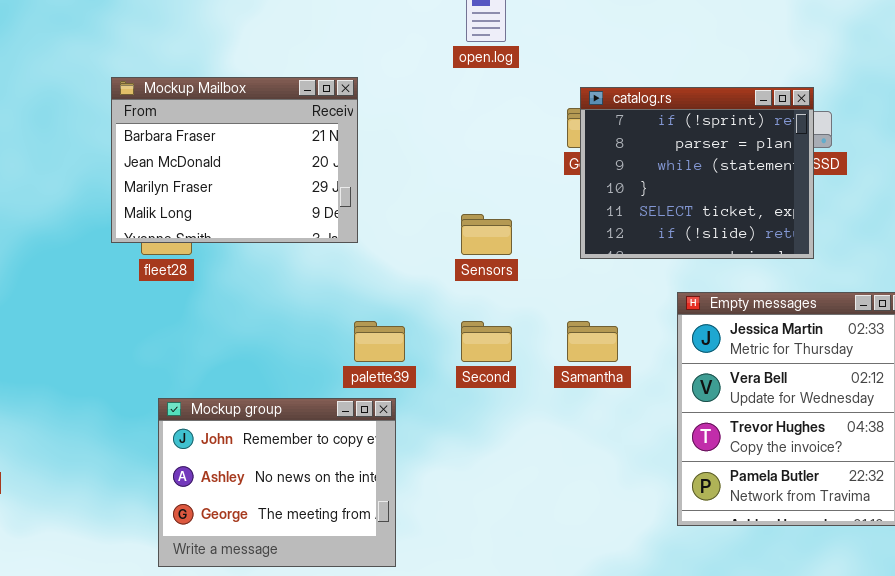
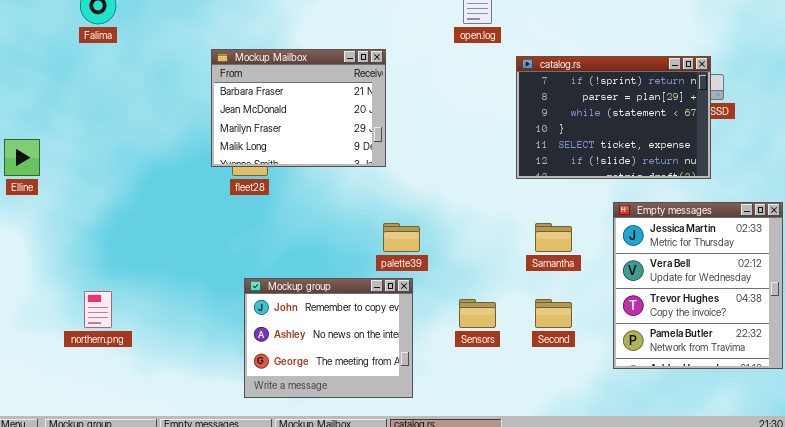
catalog.rs: [580,87,814,259] -> [516,56,711,179], resized
Sensors: [461,214,512,255] -> [459,299,496,328], moved
Second: [461,321,512,362] -> [535,299,572,328], moved

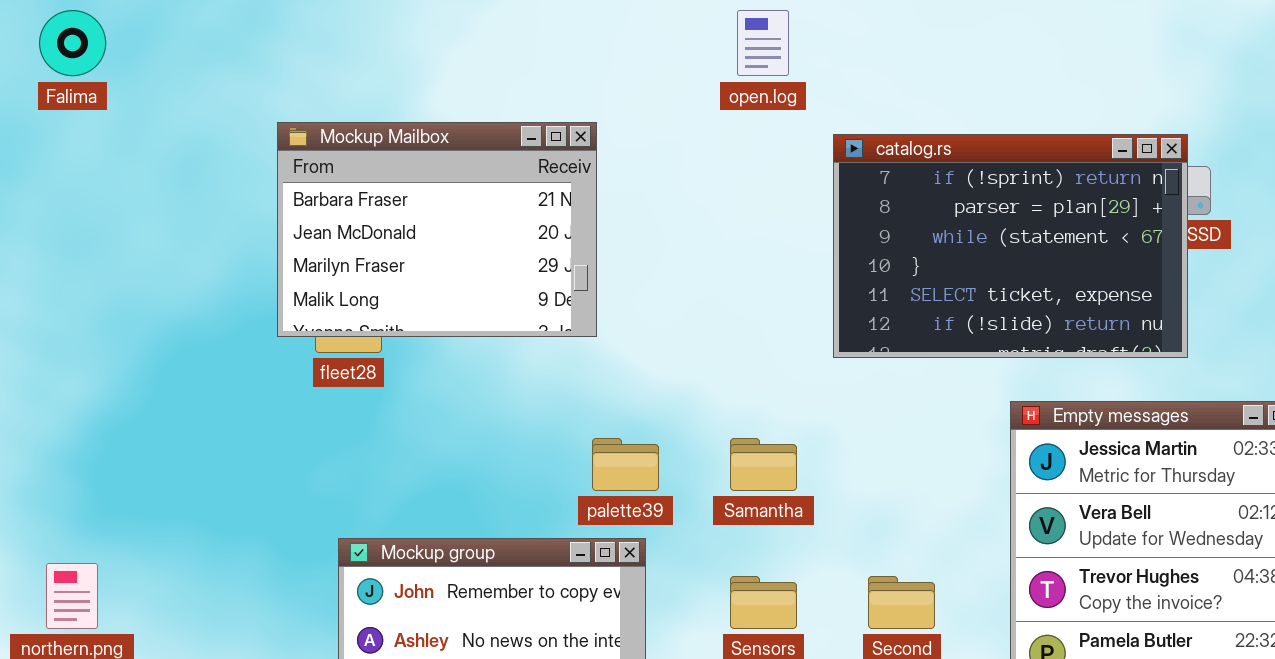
Samantha: [535,223,572,252] -> [730,438,797,491], moved

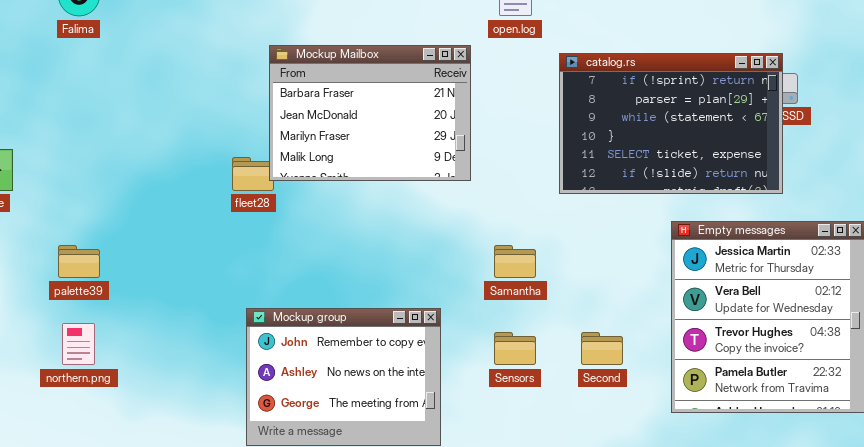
Mockup Mailbox: [277,122,597,337] -> [269,45,471,181], moved
palette39: [592,438,659,491] -> [58,245,100,278], moved

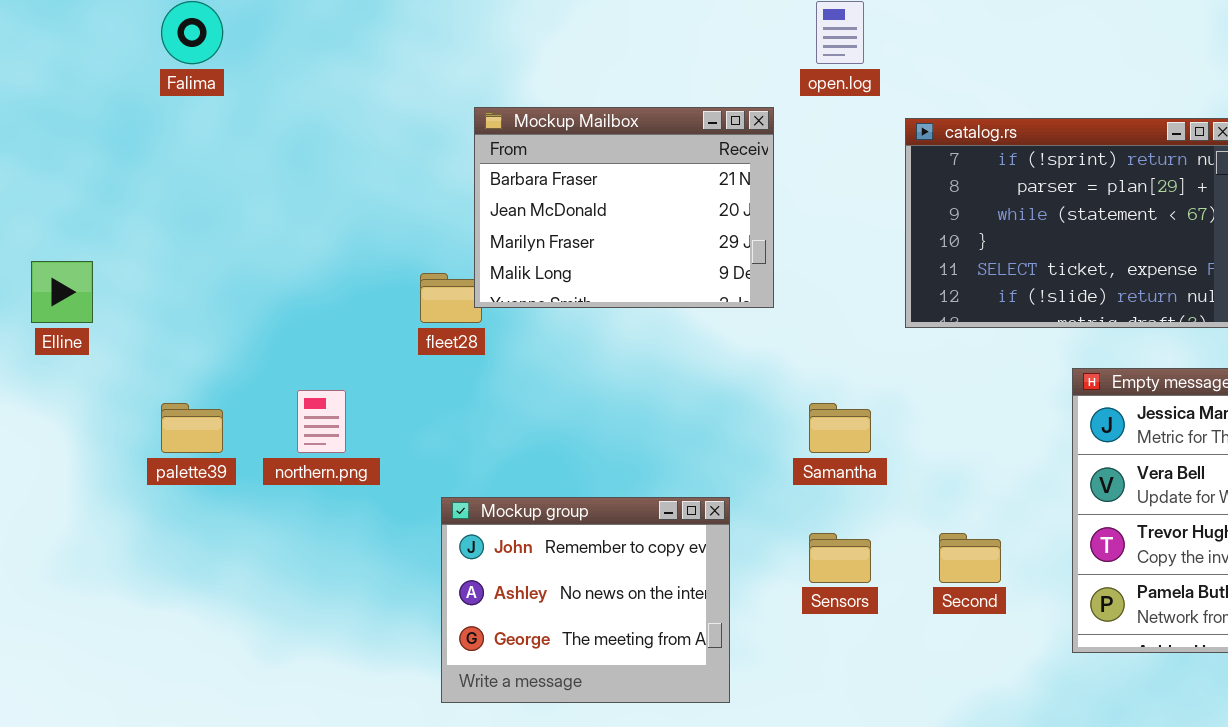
northern.png: [62,323,95,365] -> [297,390,346,453], moved

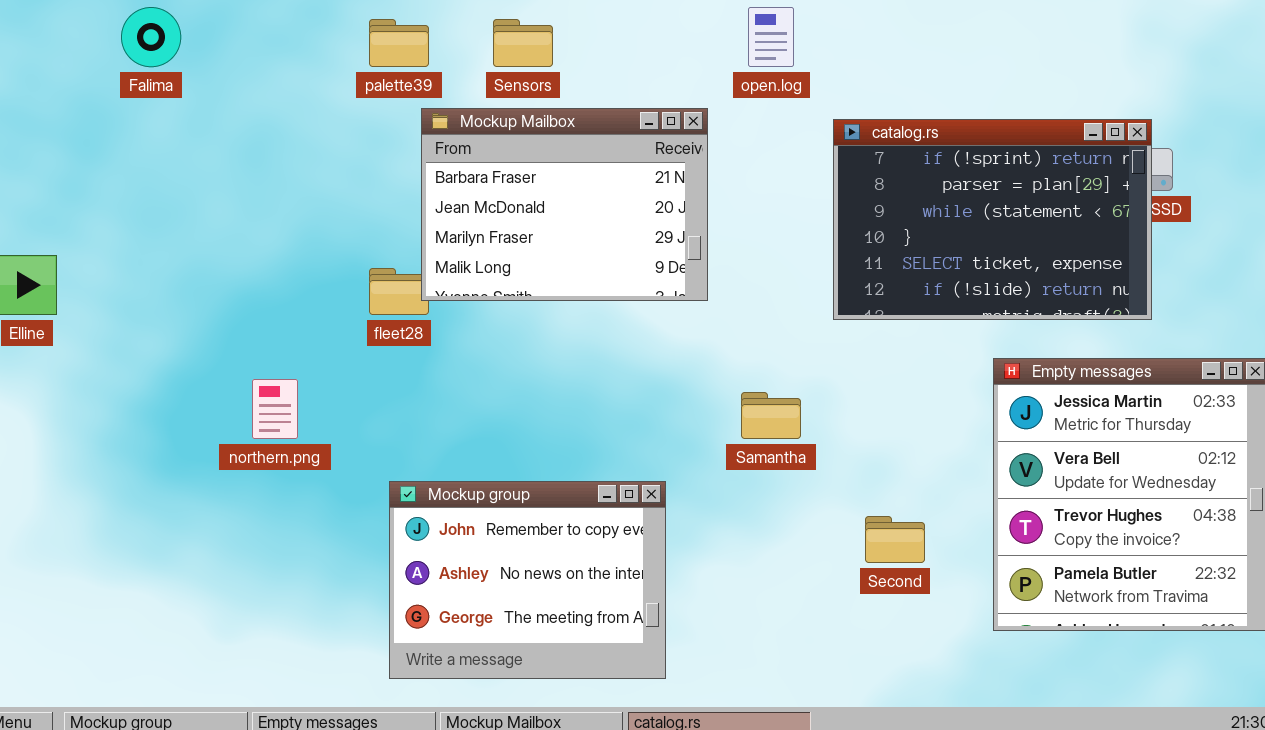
palette39: [161,403,223,453] -> [369,19,429,67], moved
Sensors: [809,533,871,583] -> [493,19,553,67], moved

